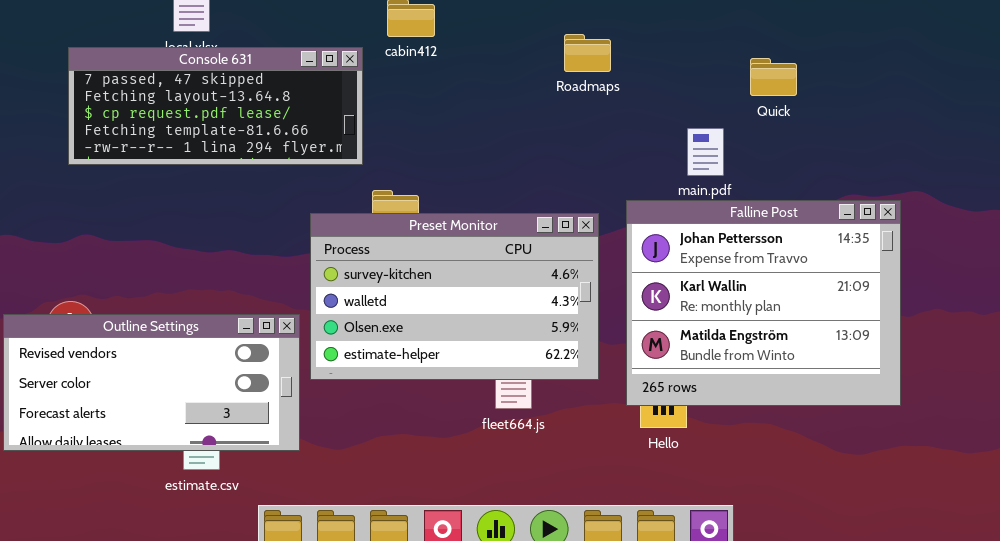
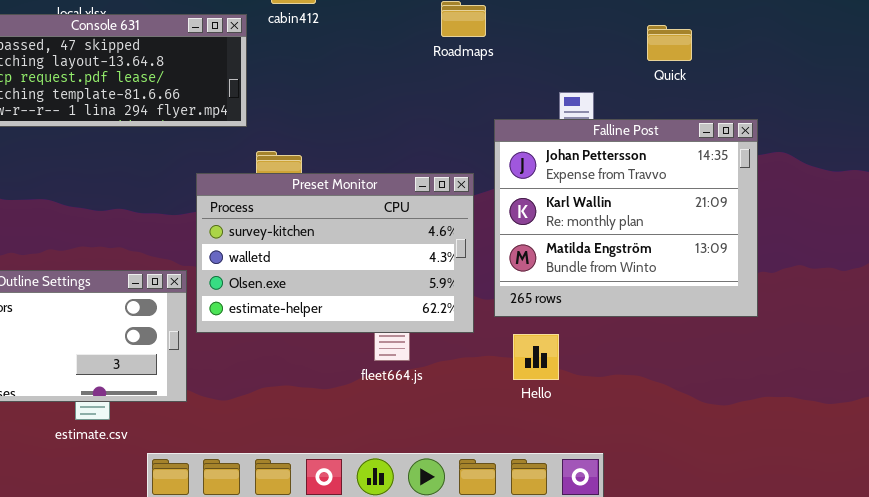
Quick: [750,58,797,96] -> [647,25,692,61], moved
Falline Post: [626,200,901,406] -> [494,119,758,317], moved

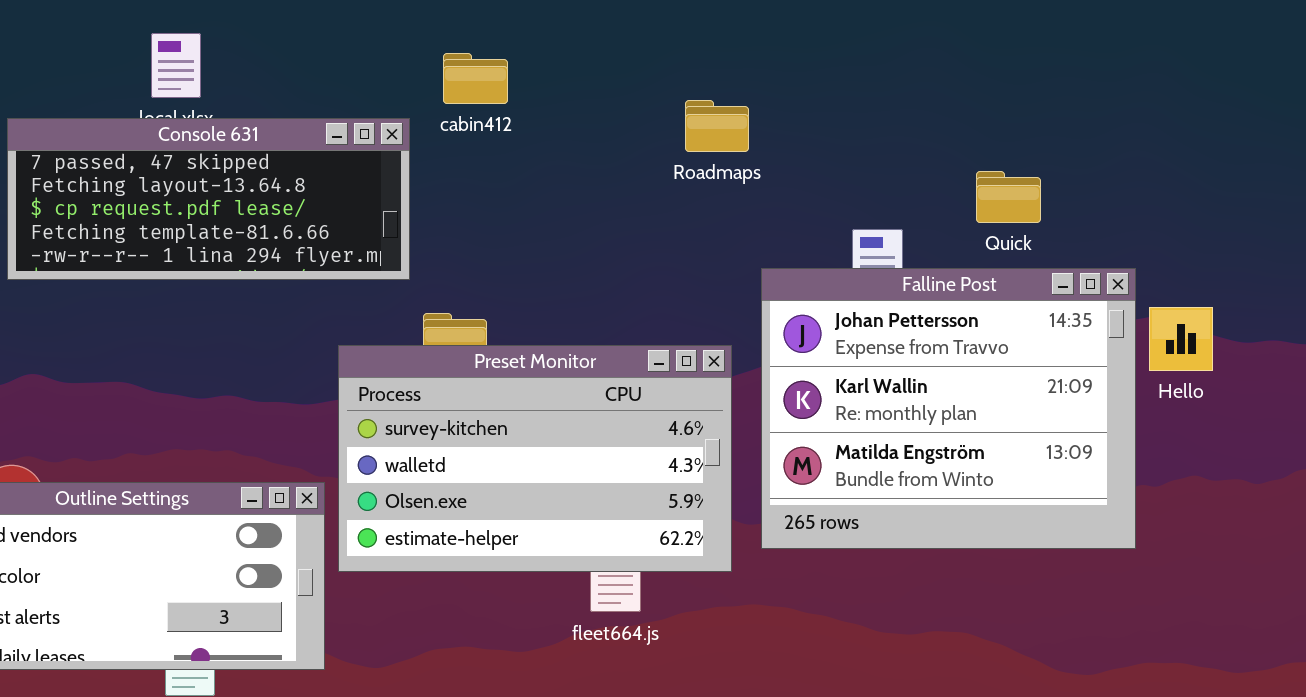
Quick: [647,25,692,61] -> [976,171,1041,223], moved
Hello: [513,334,559,380] -> [1149,307,1213,371], moved

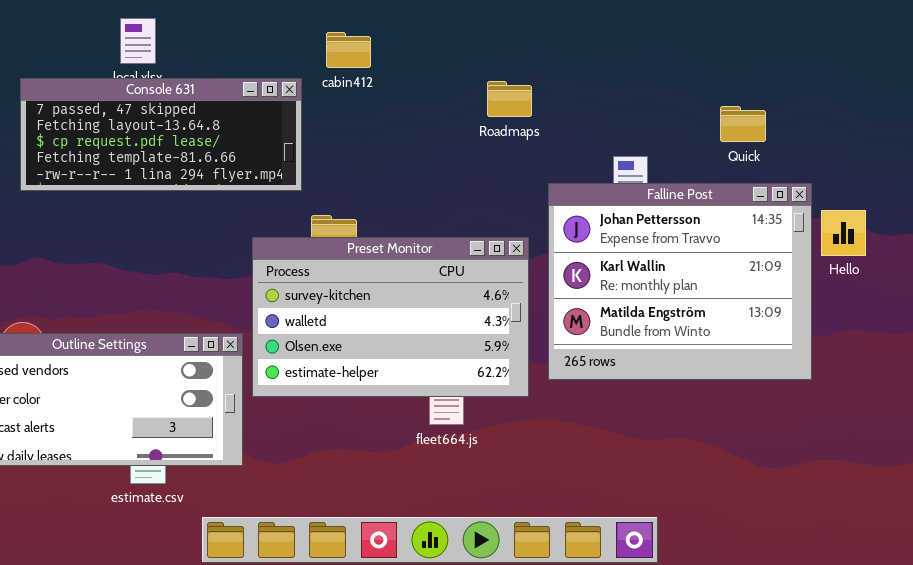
Roadmaps: [685,100,749,152] -> [487,81,532,117], moved
Quick: [976,171,1041,223] -> [720,106,766,142], moved

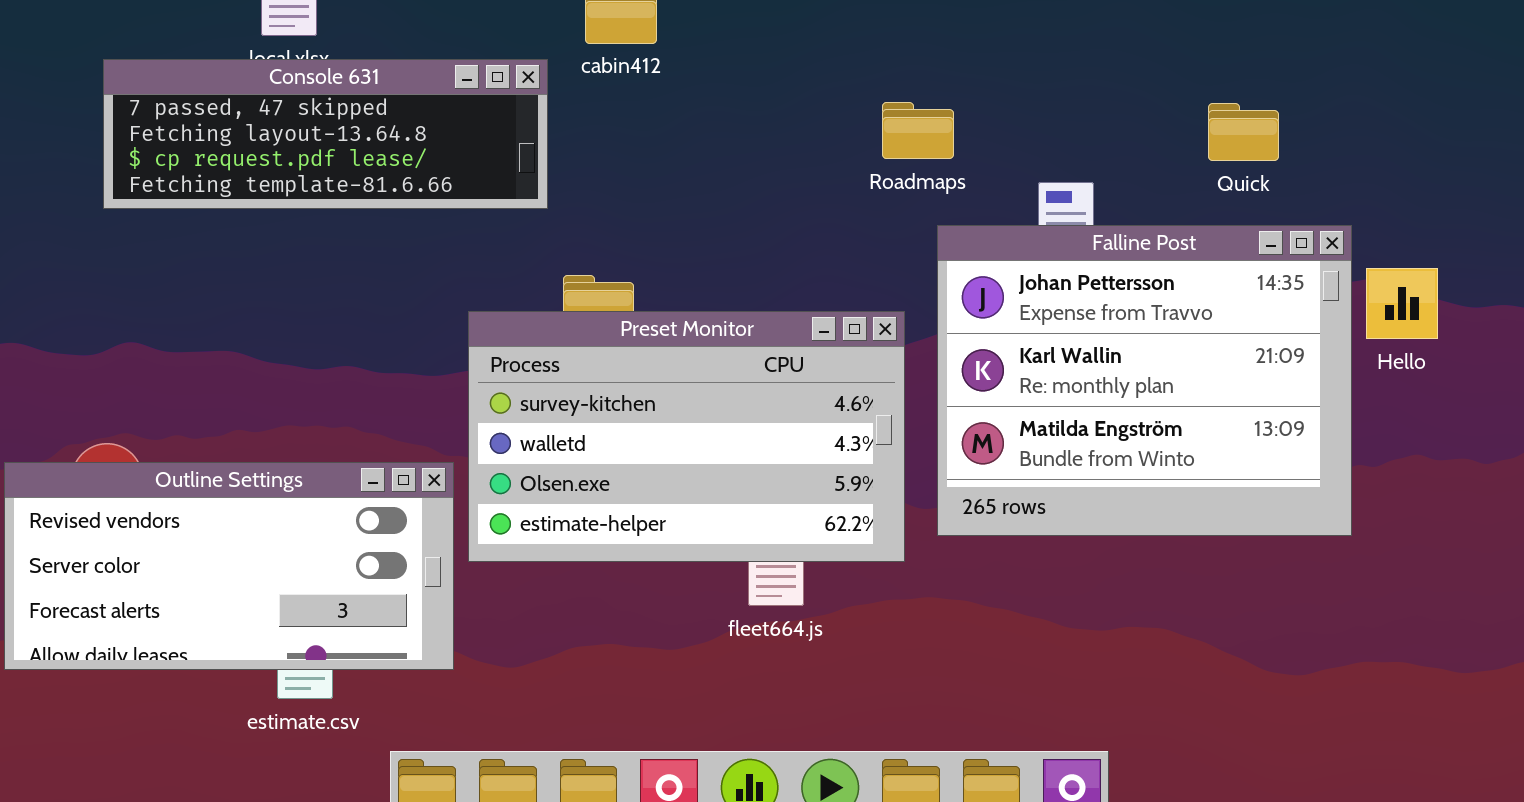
Console 631: [20,78,302,191] -> [103,59,548,209], resized
Roadmaps: [487,81,532,117] -> [882,102,954,159], moved

